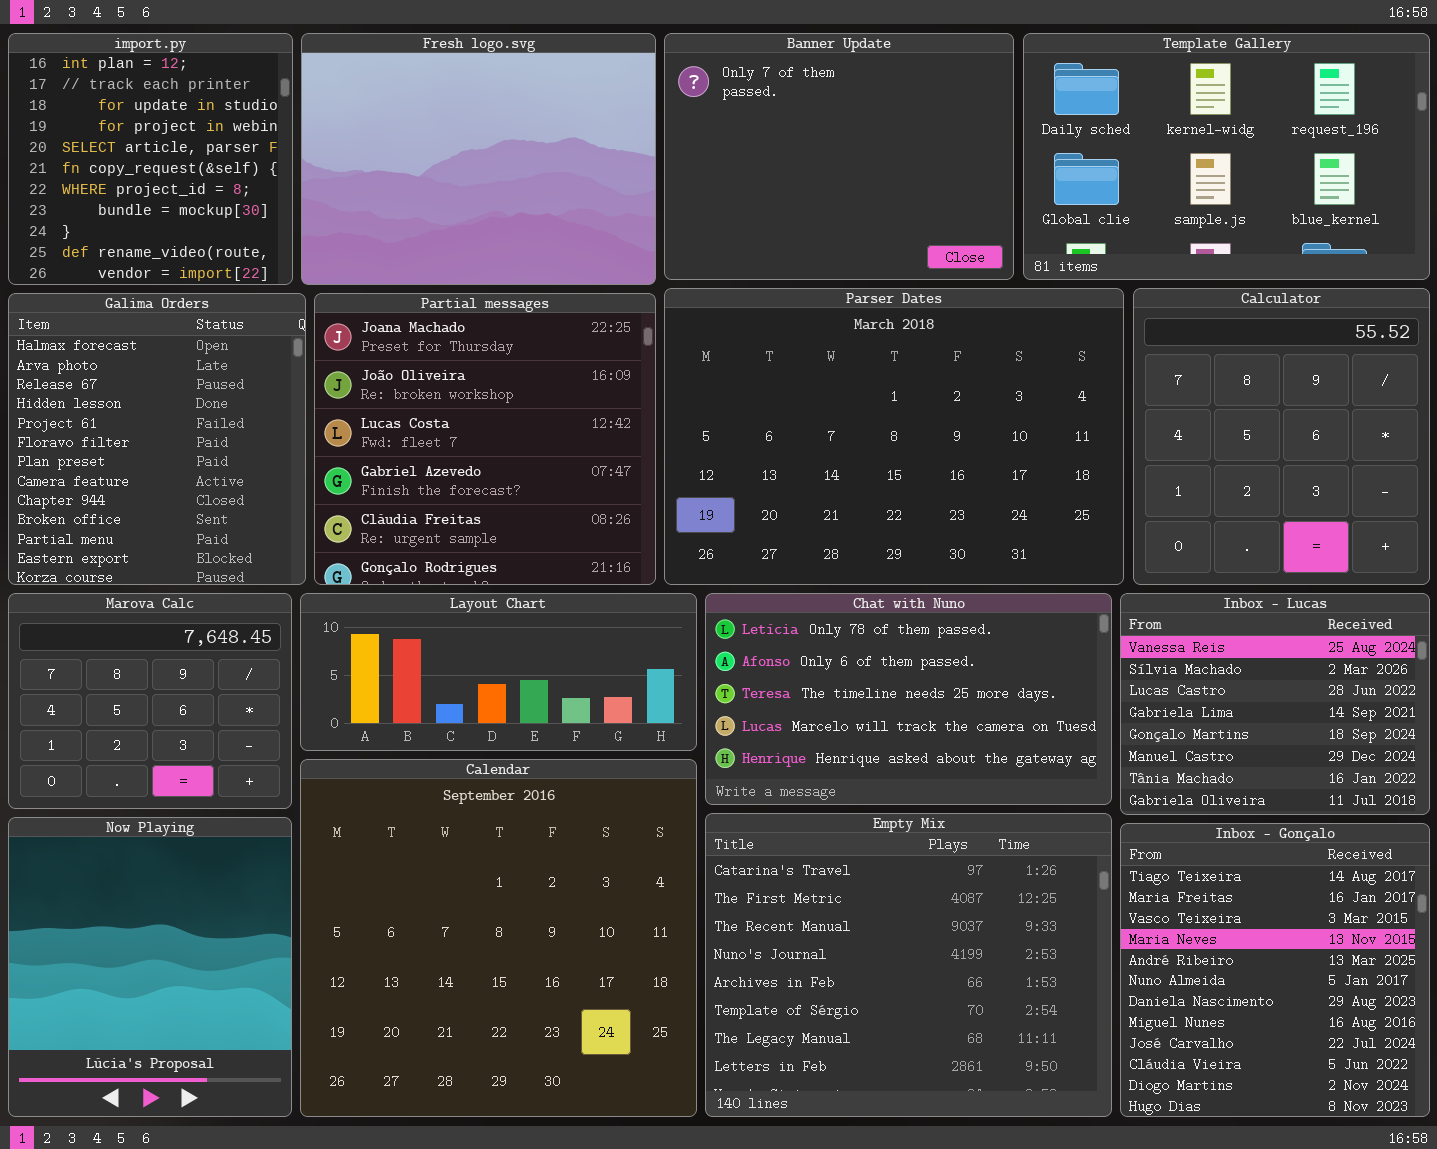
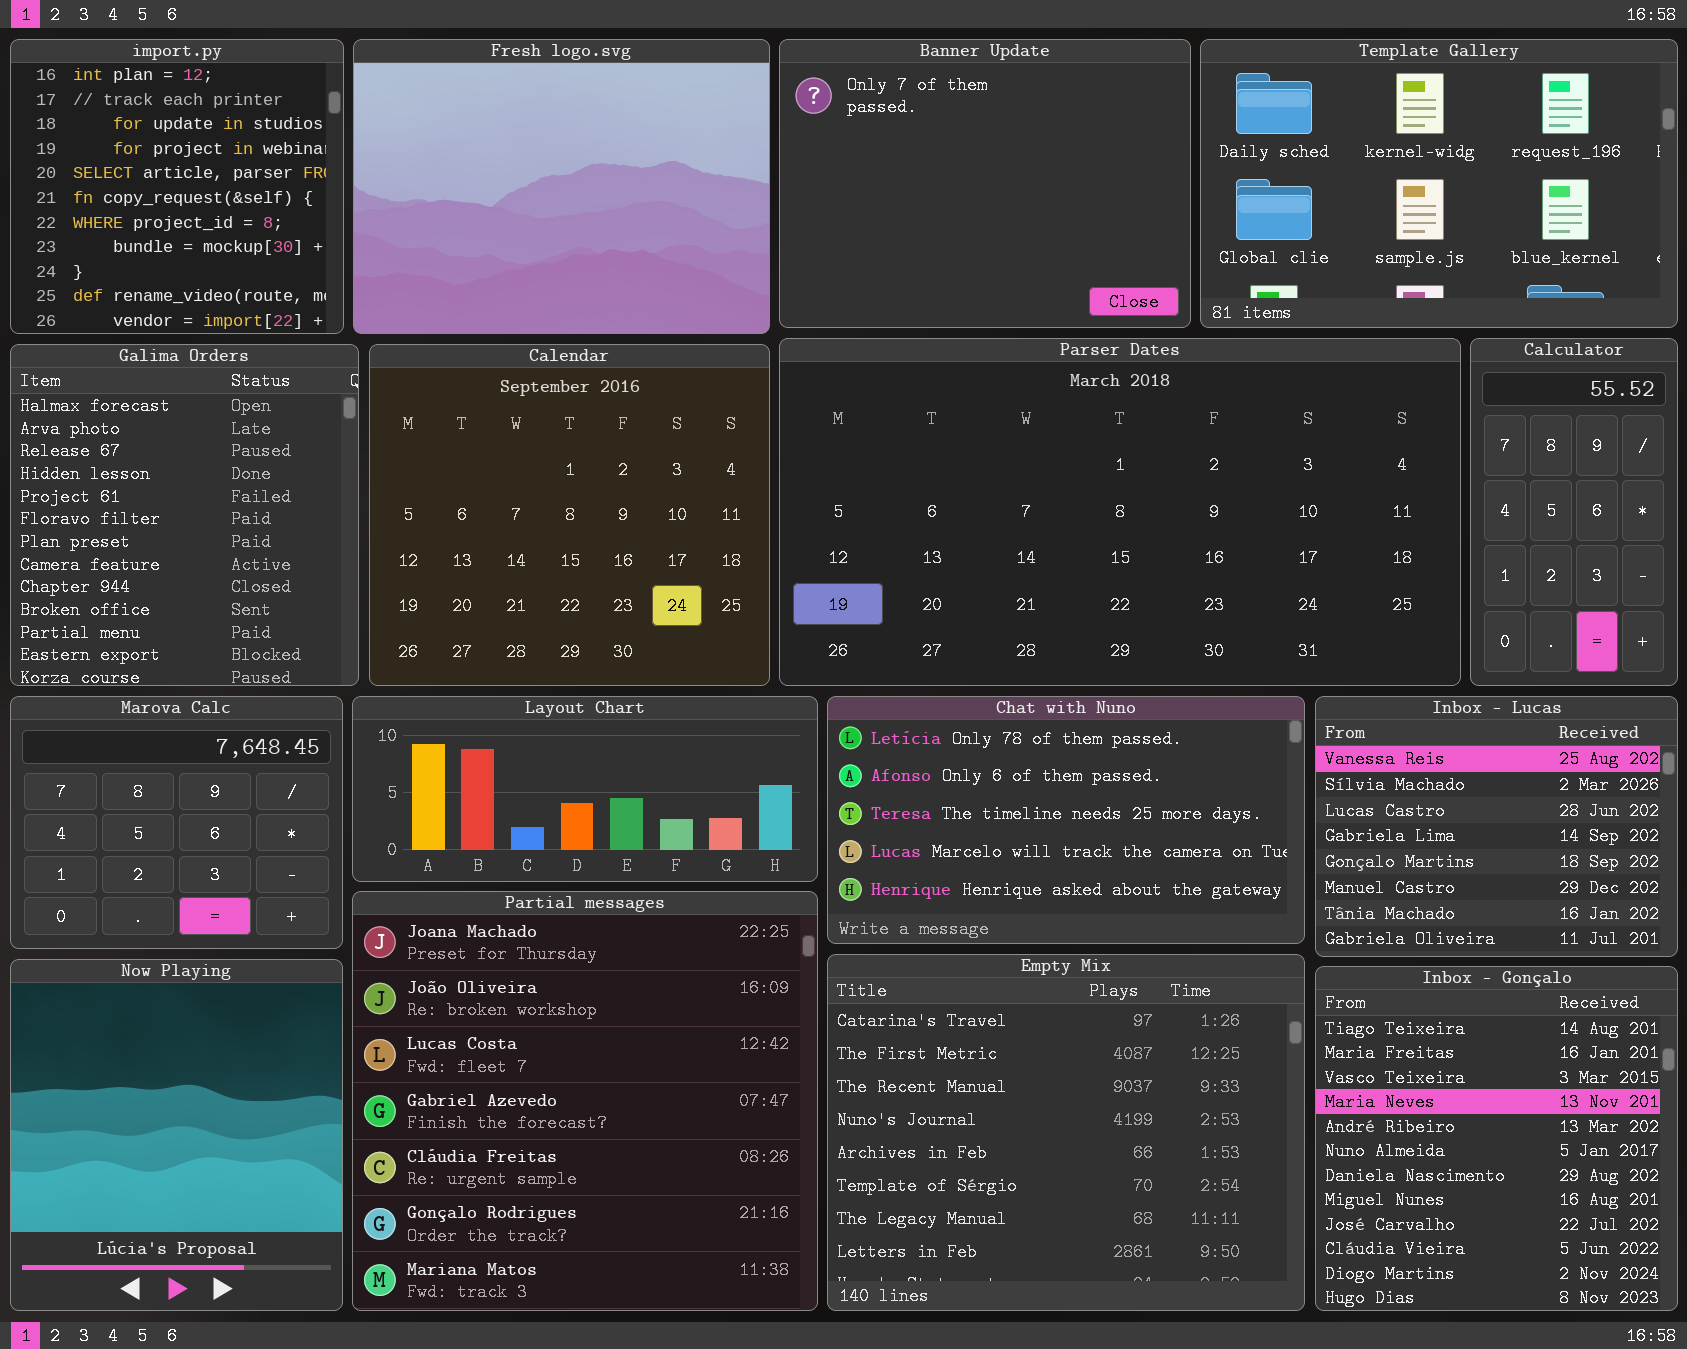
Parser Dates: [664,288,1124,585] -> [779,338,1461,686], resized
Calculator: [1133,288,1430,585] -> [1470,338,1678,686], resized
Partial messages: [314,293,656,585] -> [352,891,818,1311], moved, resized
Calendar: [300,759,697,1117] -> [369,344,770,686], moved, resized

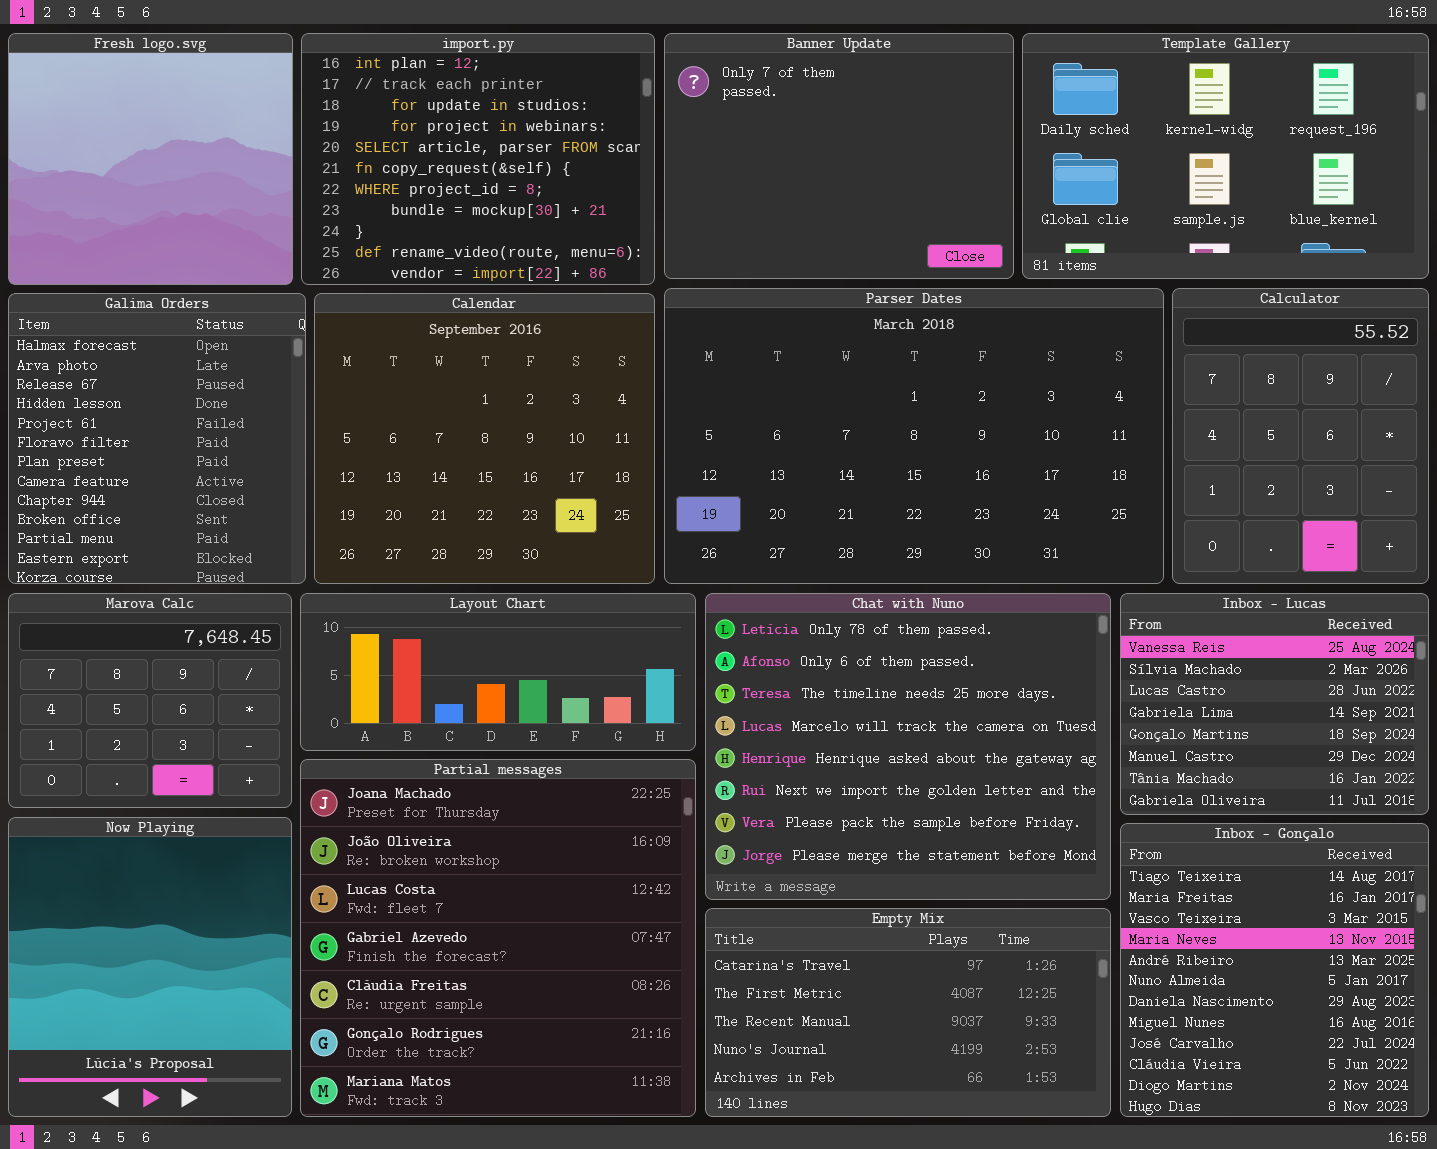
import.py: [10,39,344,334] -> [301,33,655,285], moved, resized
Fresh logo.svg: [353,39,770,334] -> [8,33,293,285], moved, resized
Parser Dates: [779,338,1461,686] -> [664,288,1164,584], resized
Calculator: [1470,338,1678,686] -> [1172,288,1429,584], resized
Chat with Nuno: [827,696,1305,944] -> [705,593,1111,900], resized
Empty Mix: [827,954,1305,1311] -> [705,908,1111,1117], resized

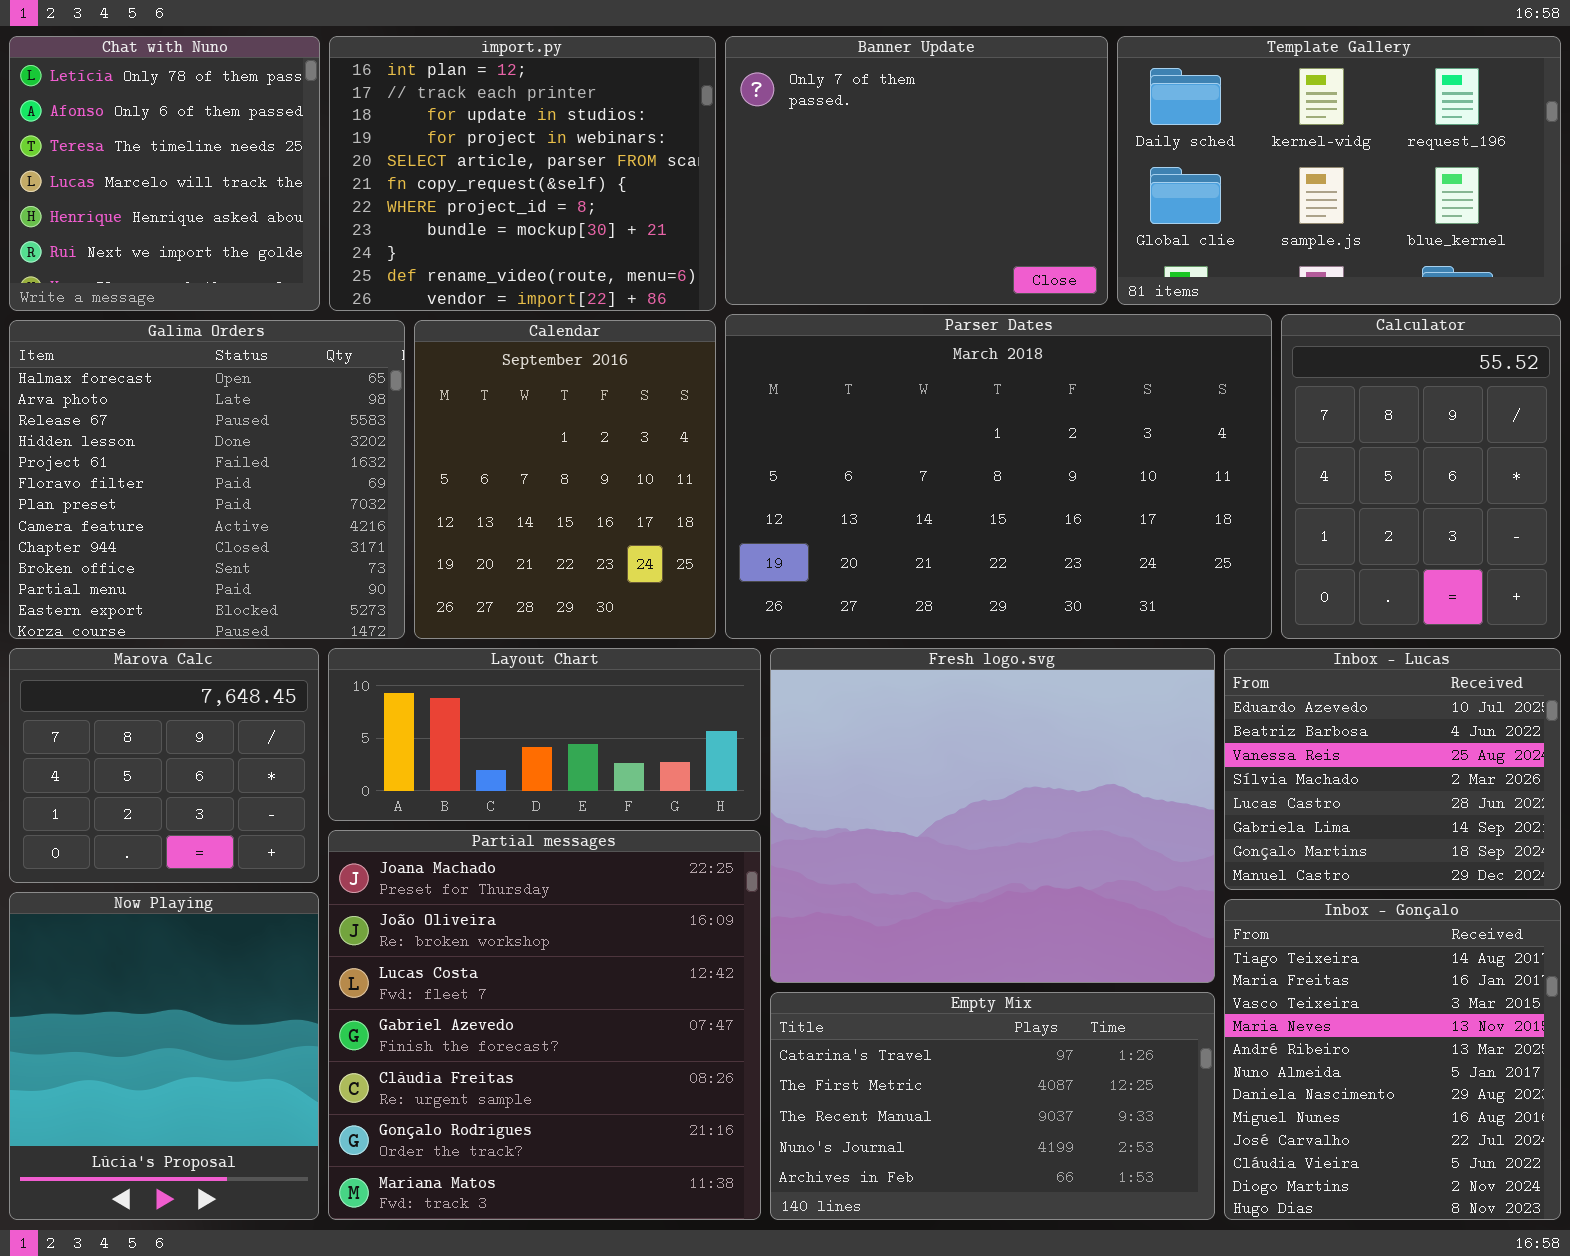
Fresh logo.svg: [8,33,293,285] -> [770,648,1215,983], moved, resized
Galima Orders: [8,293,306,584] -> [9,320,405,639], resized
Calendar: [314,293,655,584] -> [414,320,716,639], resized
Chat with Nuno: [705,593,1111,900] -> [9,36,320,311], moved, resized
Inbox - Lucas: [1120,593,1429,815] -> [1224,648,1561,890], scrolled up 2 rows

